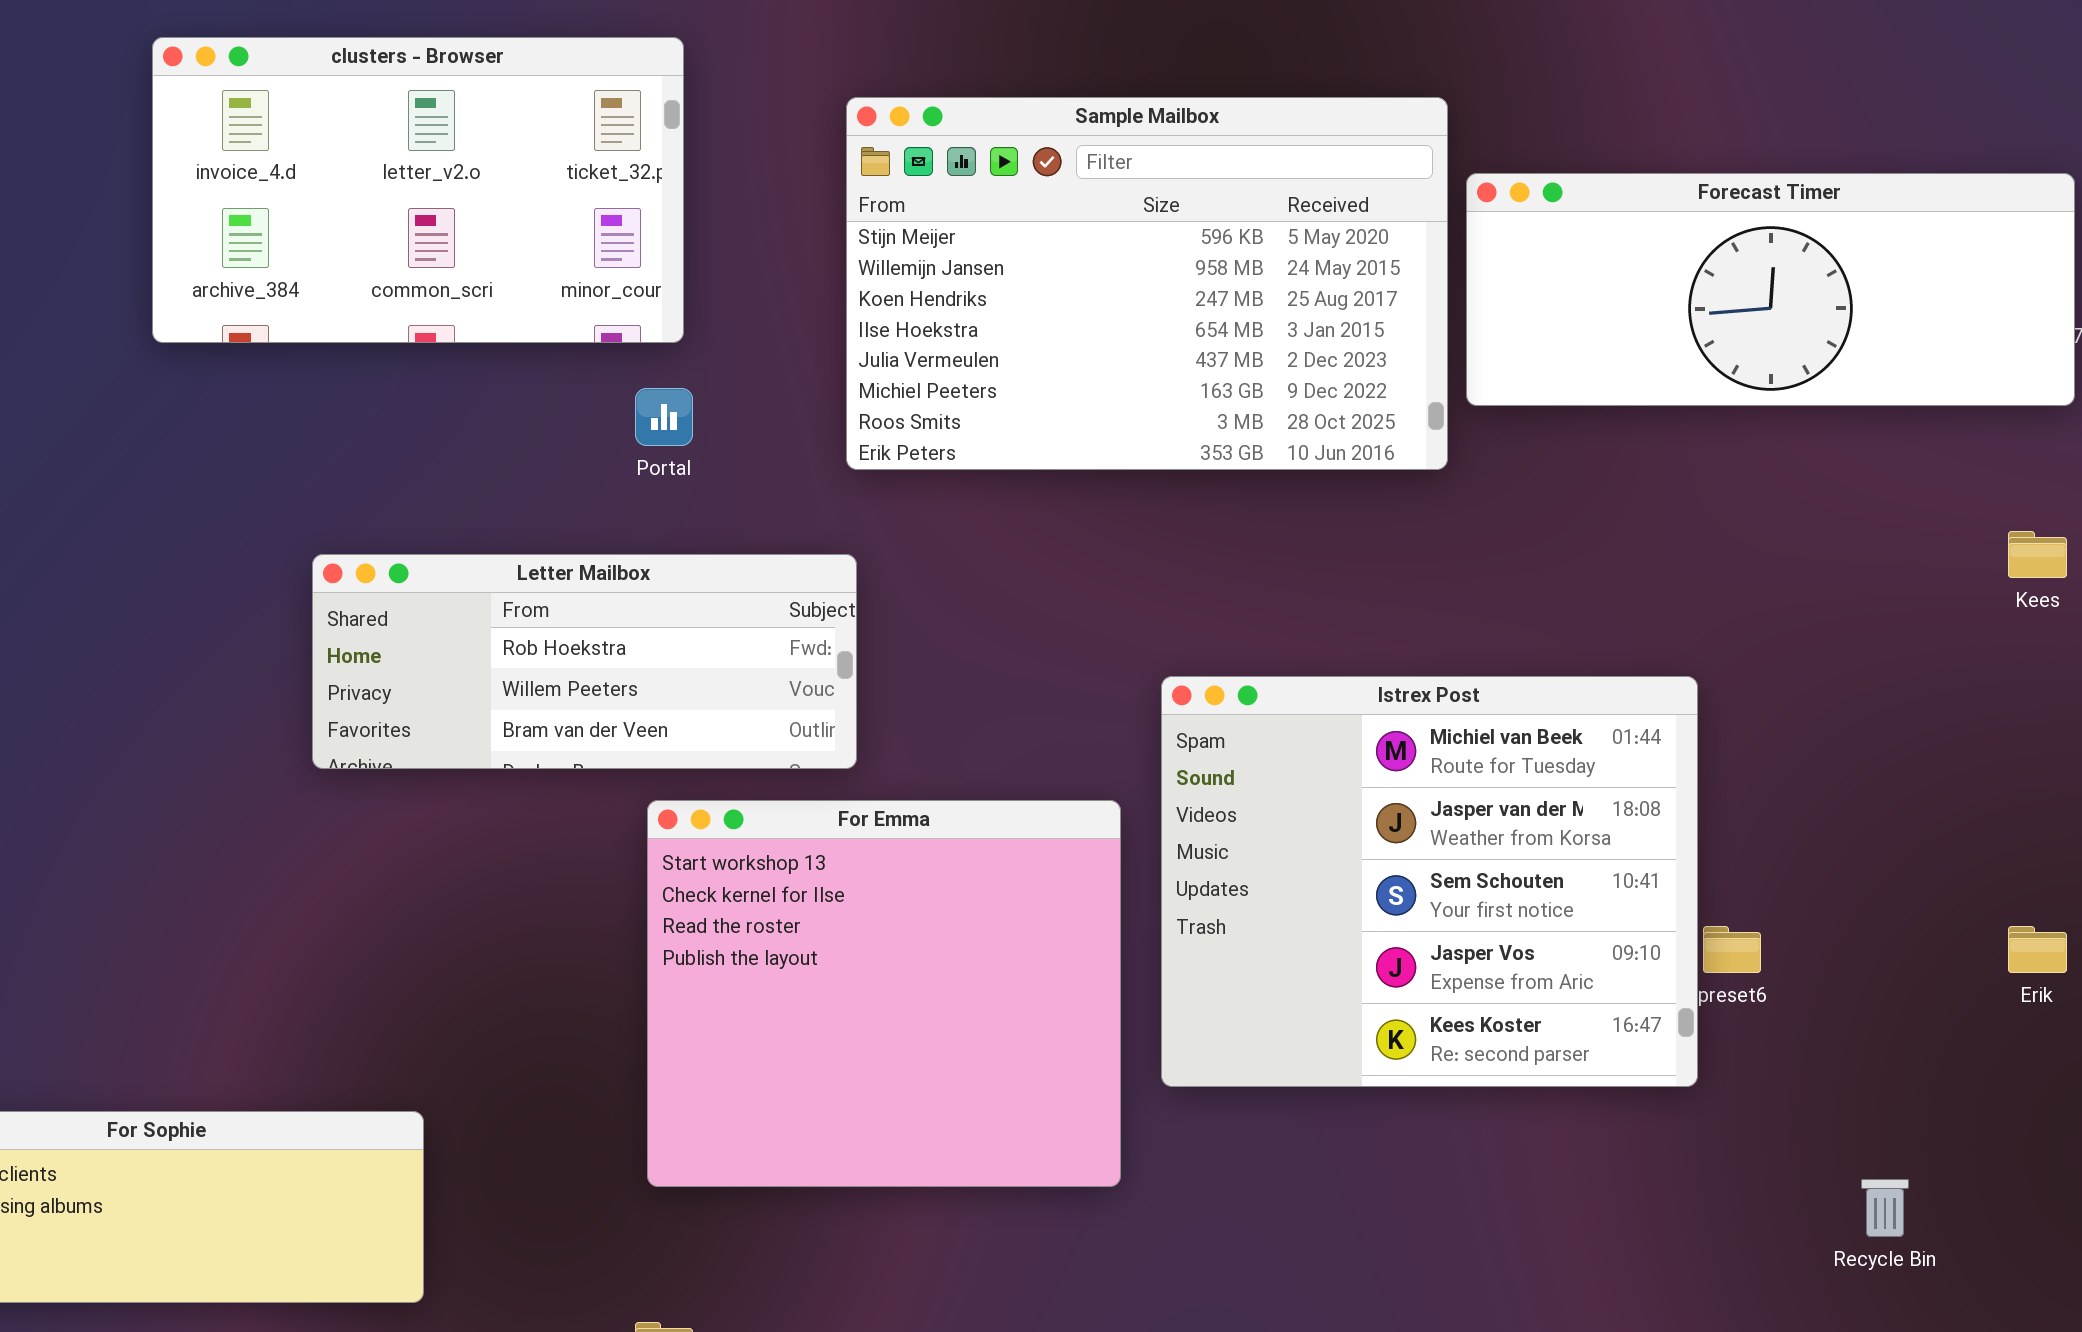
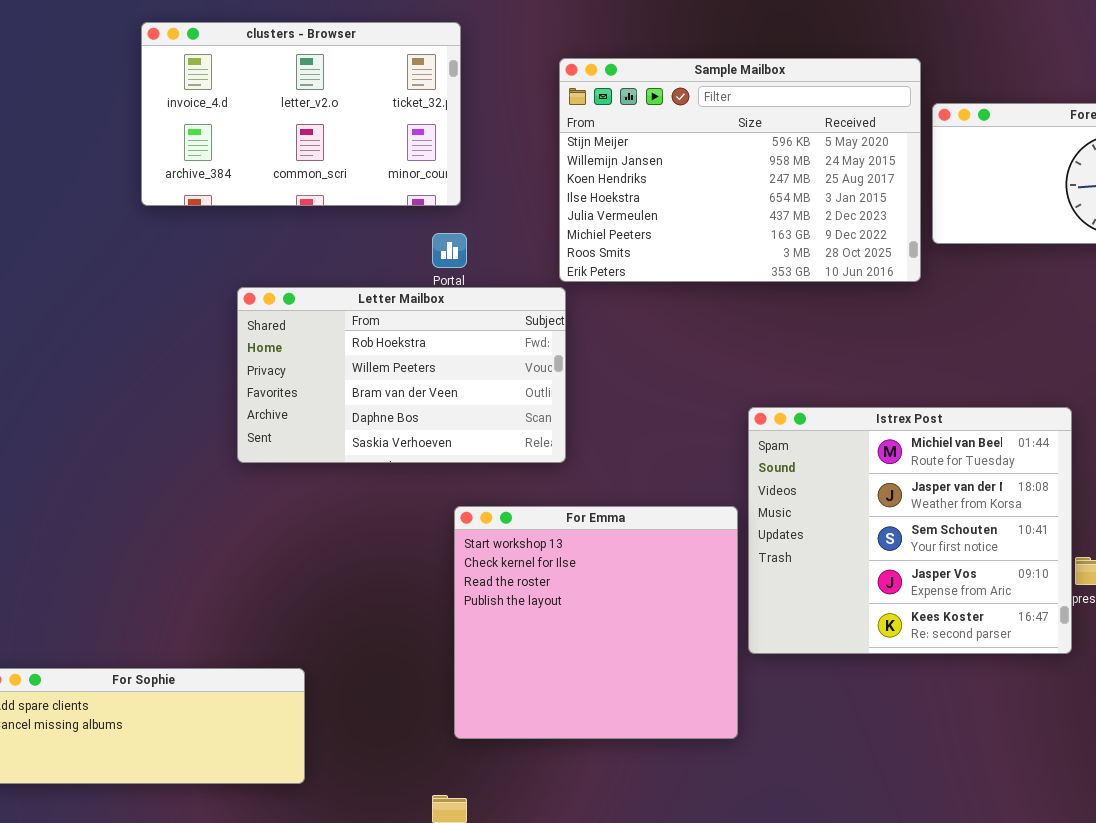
Letter Mailbox: [312,554,857,769] -> [237,287,566,463], resized
For Emma: [647,800,1121,1187] -> [454,506,738,739], moved

